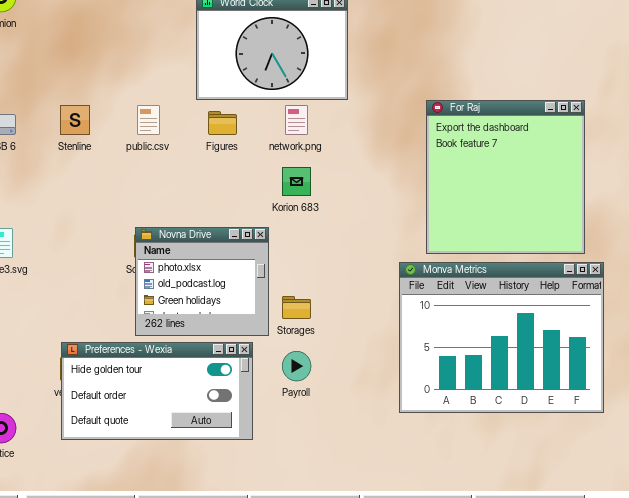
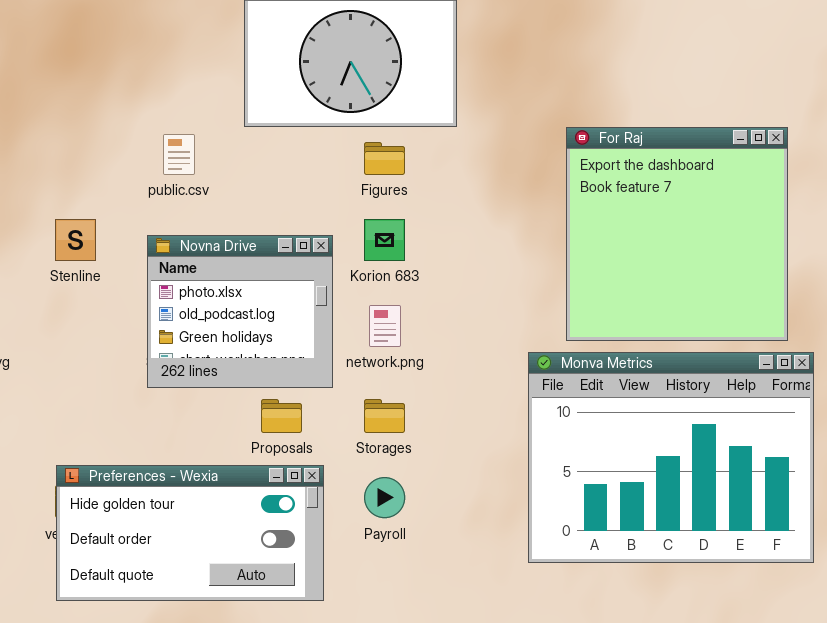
Stenline: [60,105,90,135] -> [55,219,96,261], moved
network.png: [285,105,308,135] -> [369,305,401,347], moved
Figures: [208,111,237,135] -> [364,142,405,175], moved
Novna Drive: [135,227,269,336] -> [147,235,333,388], moved

